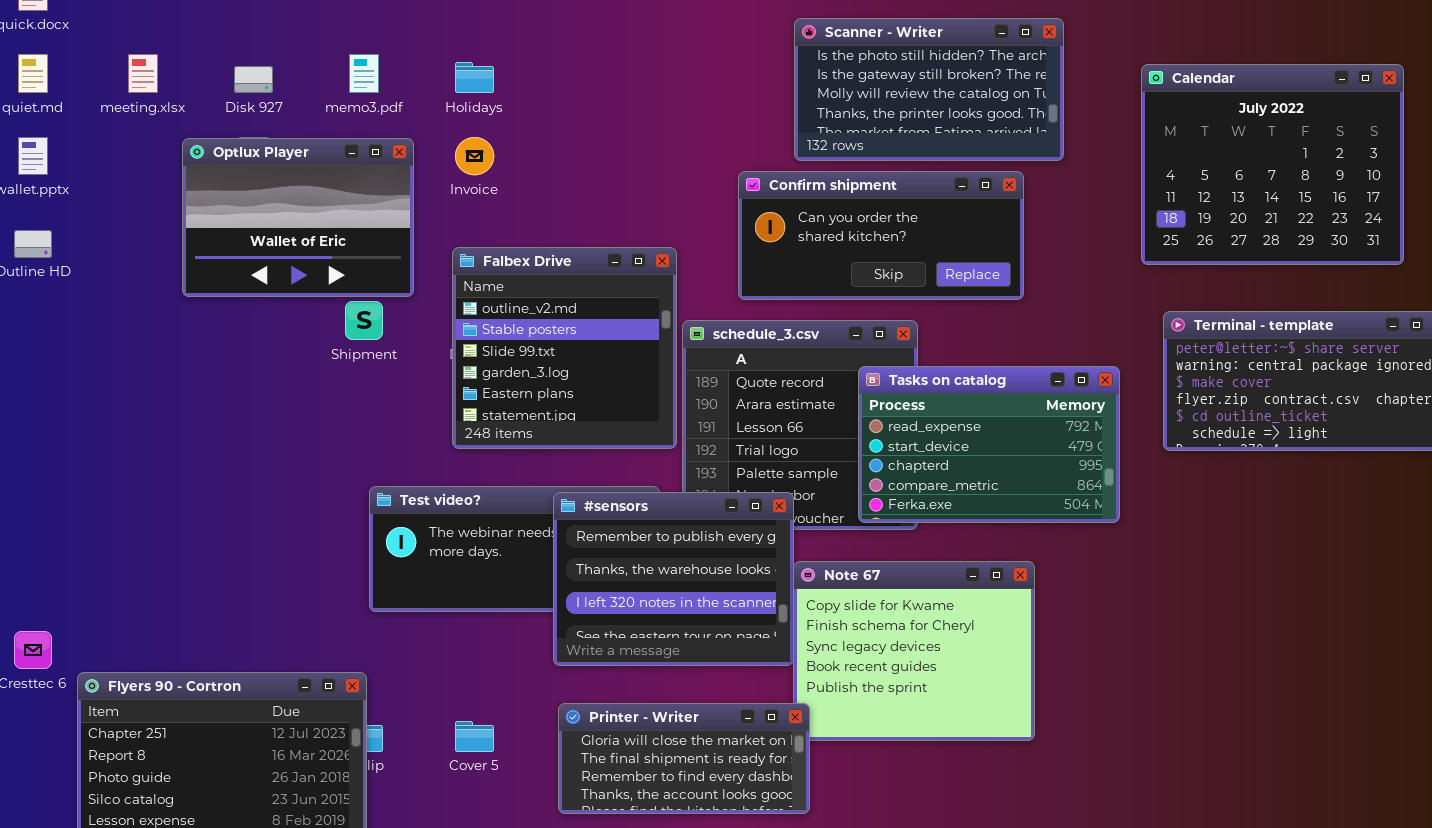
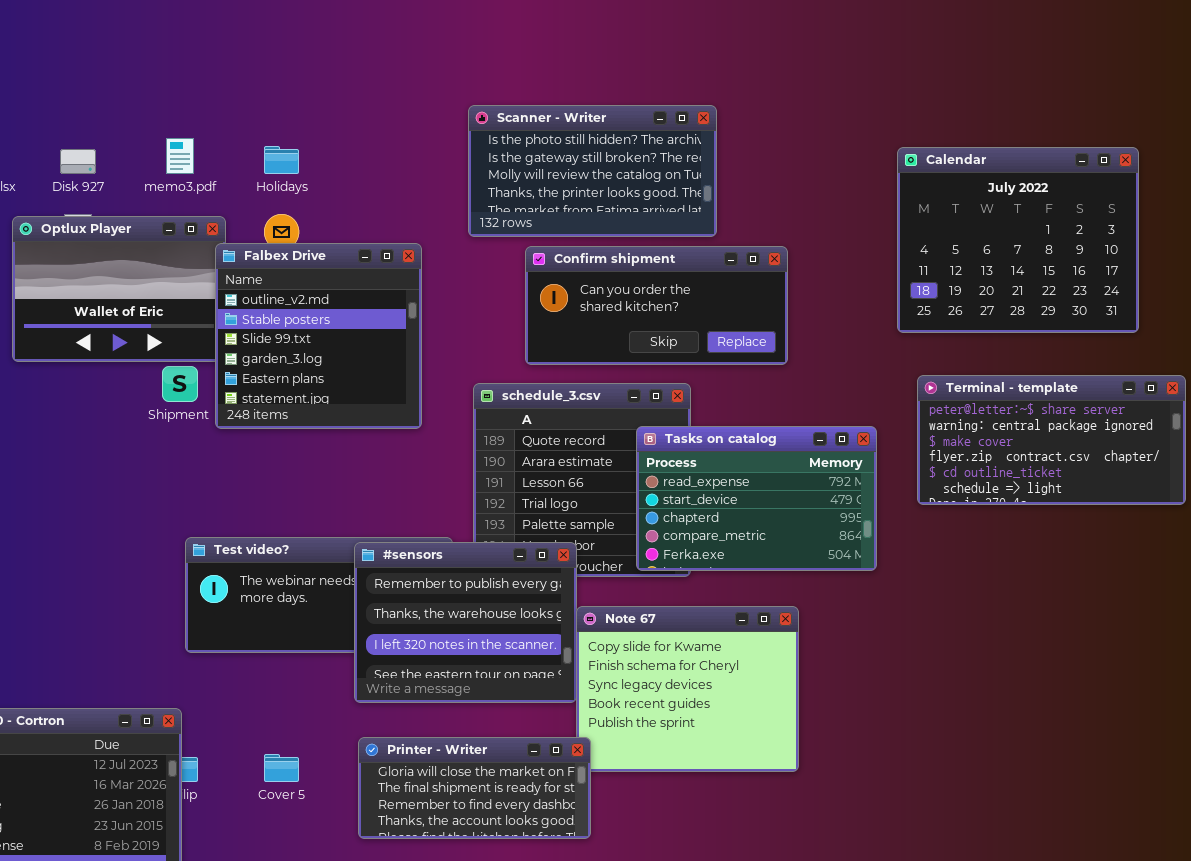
Scanner - Writer: [794,18,1064,161] -> [468,105,717,237], moved
Falbex Drive: [452,247,677,449] -> [215,243,422,429], moved

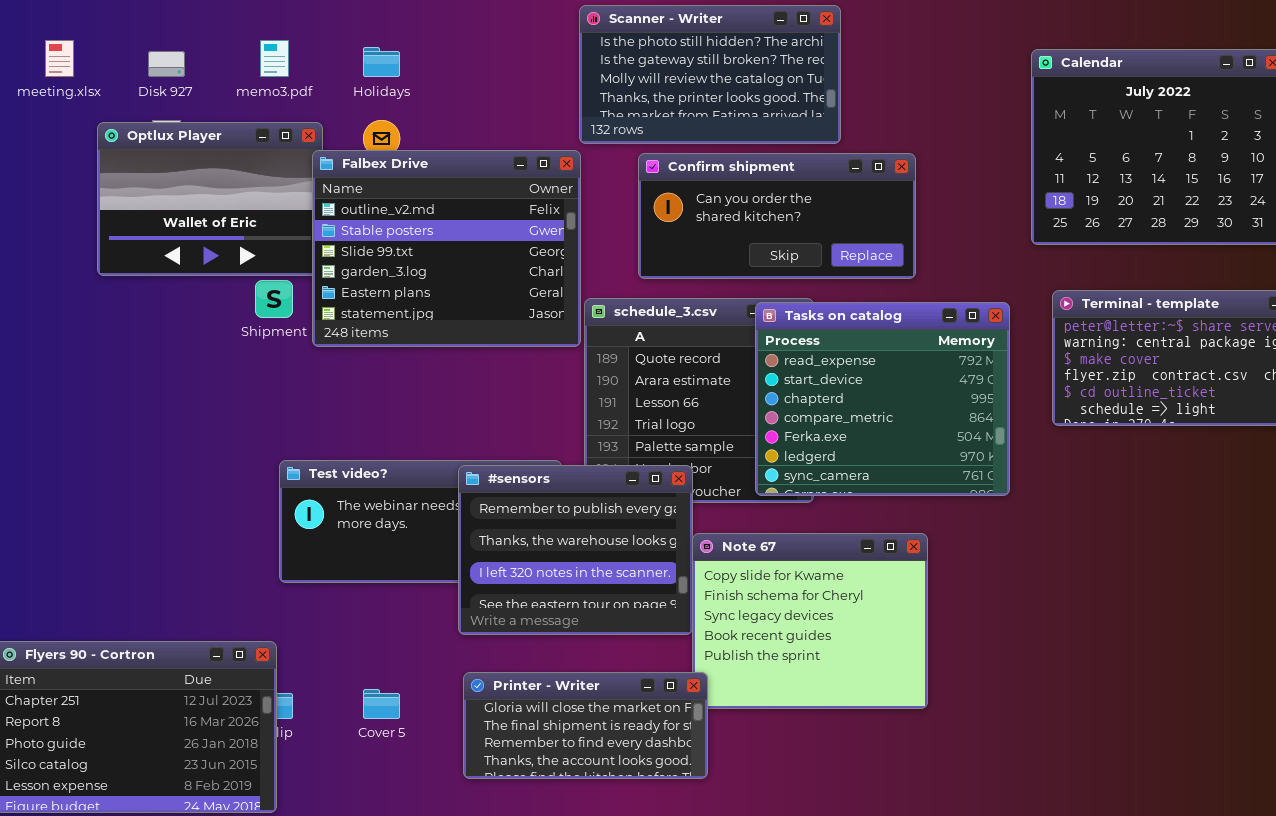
Falbex Drive: [215,243,422,429] -> [312,150,581,347], resized
Tasks on catalog: [636,426,877,571] -> [755,302,1010,496], resized

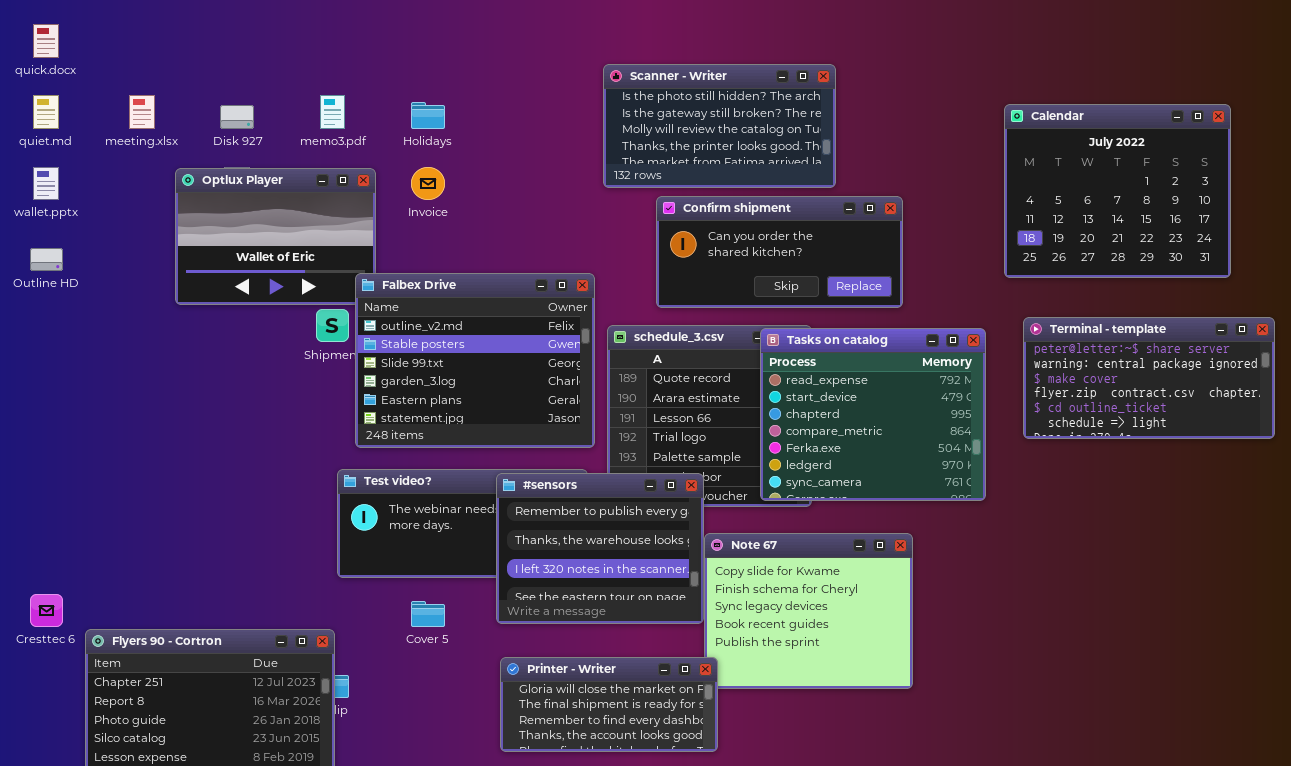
Falbex Drive: [312,150,581,347] -> [355,273,595,448], moved
Cover 5: [363,689,400,719] -> [411,601,445,627], moved

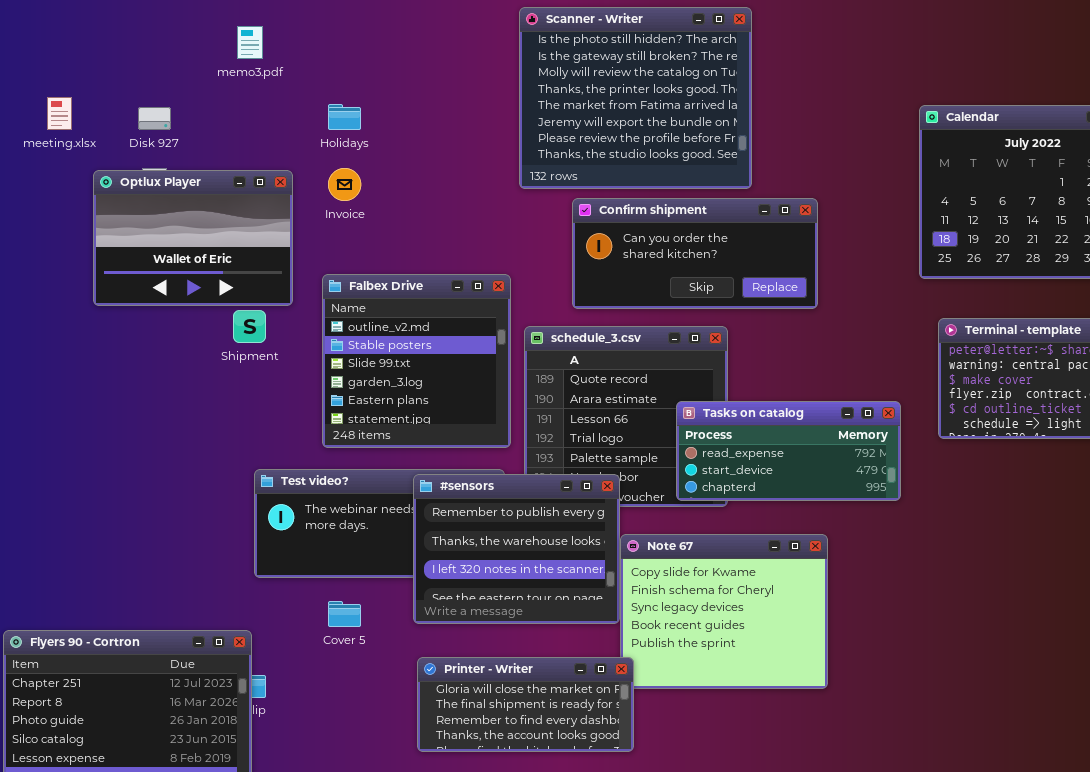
Scanner - Writer: [603,64,836,188] -> [519,7,752,189], resized
memo3.pdf: [320,95,345,129] -> [237,26,263,59], moved
Falbex Drive: [355,273,595,448] -> [322,274,511,448], resized
Tasks on catalog: [760,328,986,501] -> [676,401,901,501], resized

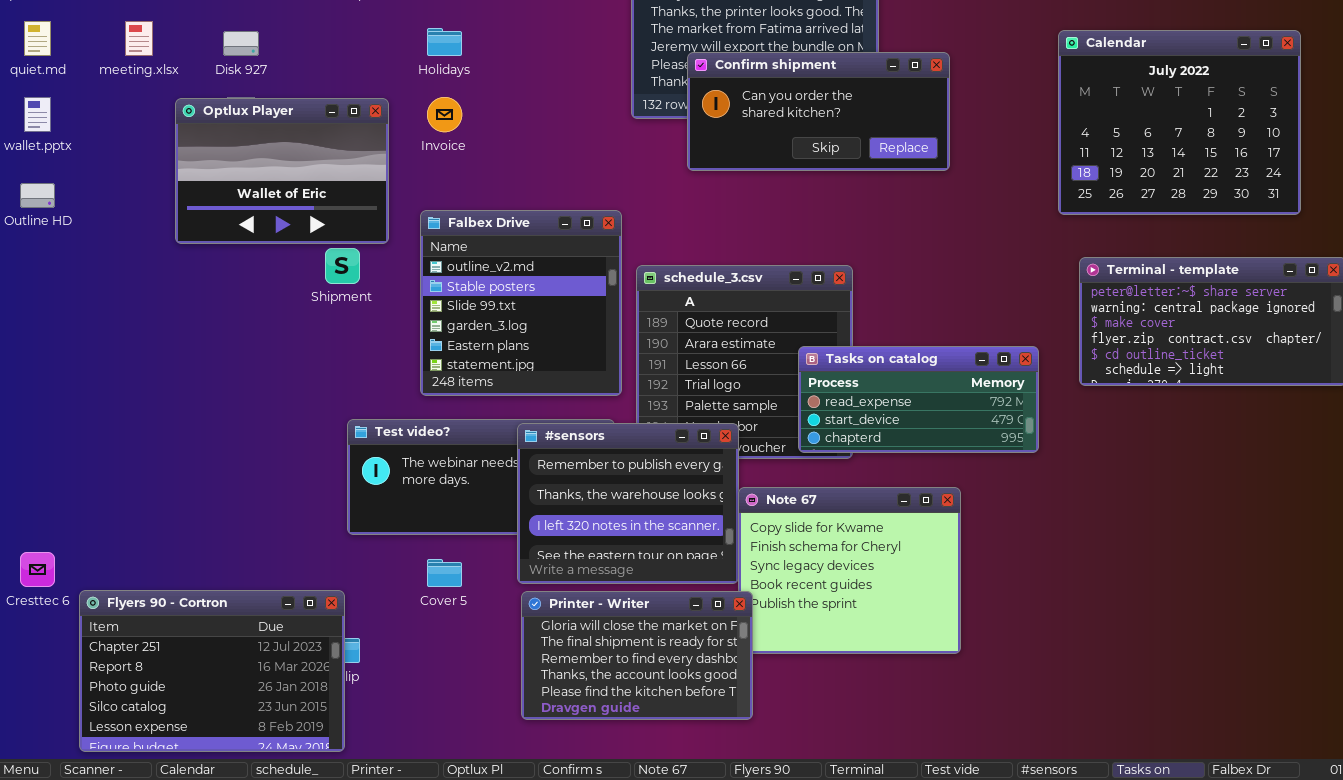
Confirm shipment: [572,198,818,309] -> [687,52,950,171], moved
Printer - Writer: [417,657,634,752] -> [521,591,753,720], resized

